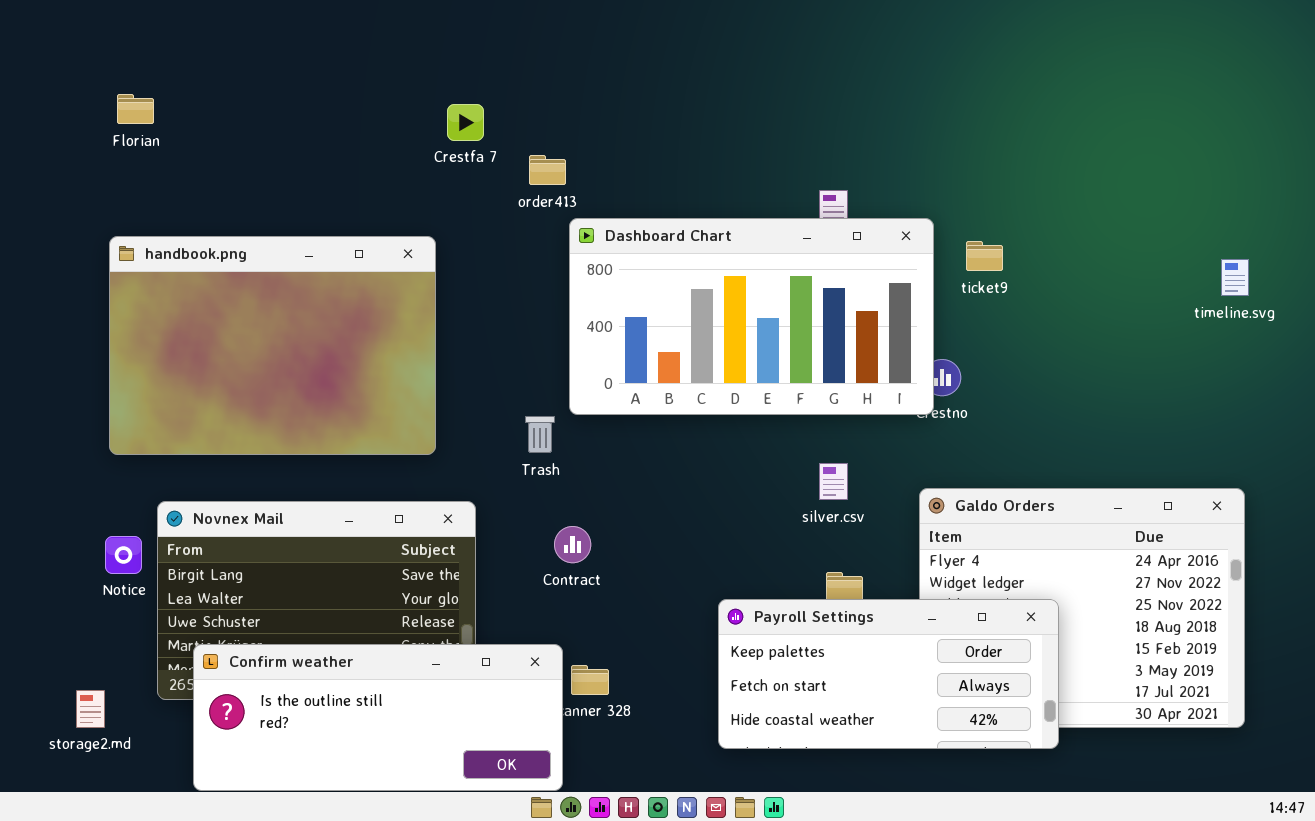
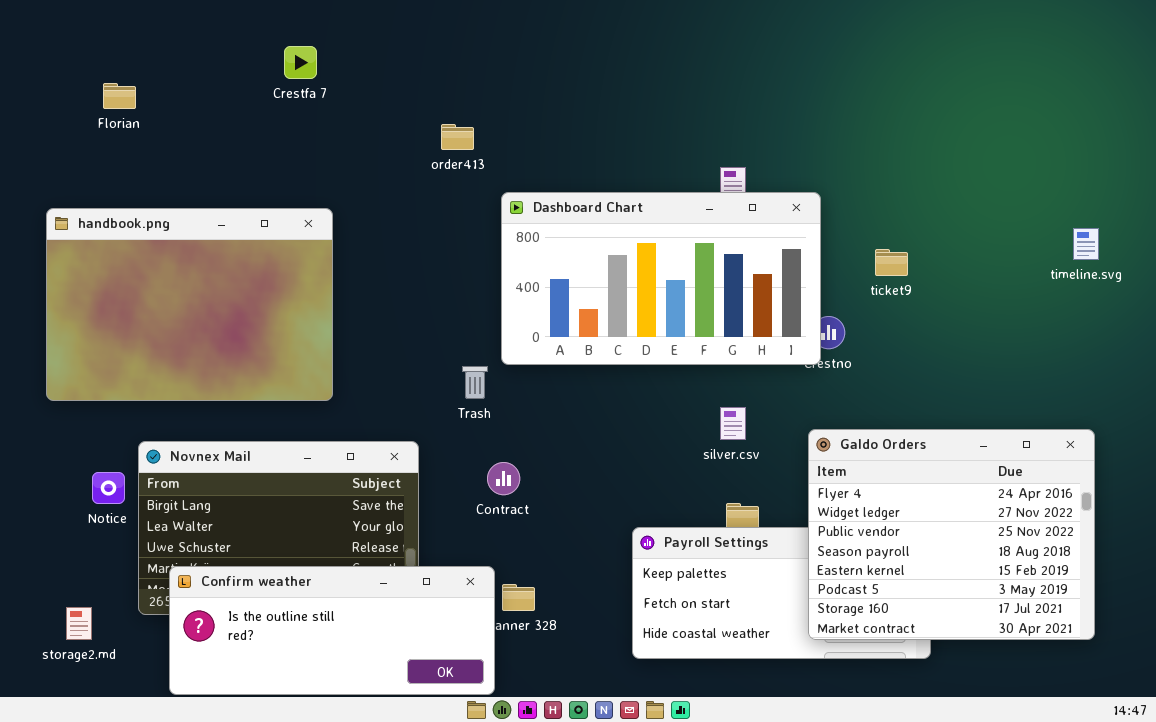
Crestfa 7: [447,104,484,141] -> [284,46,317,79], moved
order413: [529,155,566,185] -> [441,124,474,150], moved
handbook.png: [109,236,436,455] -> [46,208,333,401], moved
ticket9: [966,241,1003,271] -> [875,249,908,276], moved
Galdo Orders: [919,488,1245,728] -> [808,429,1095,640], raised

